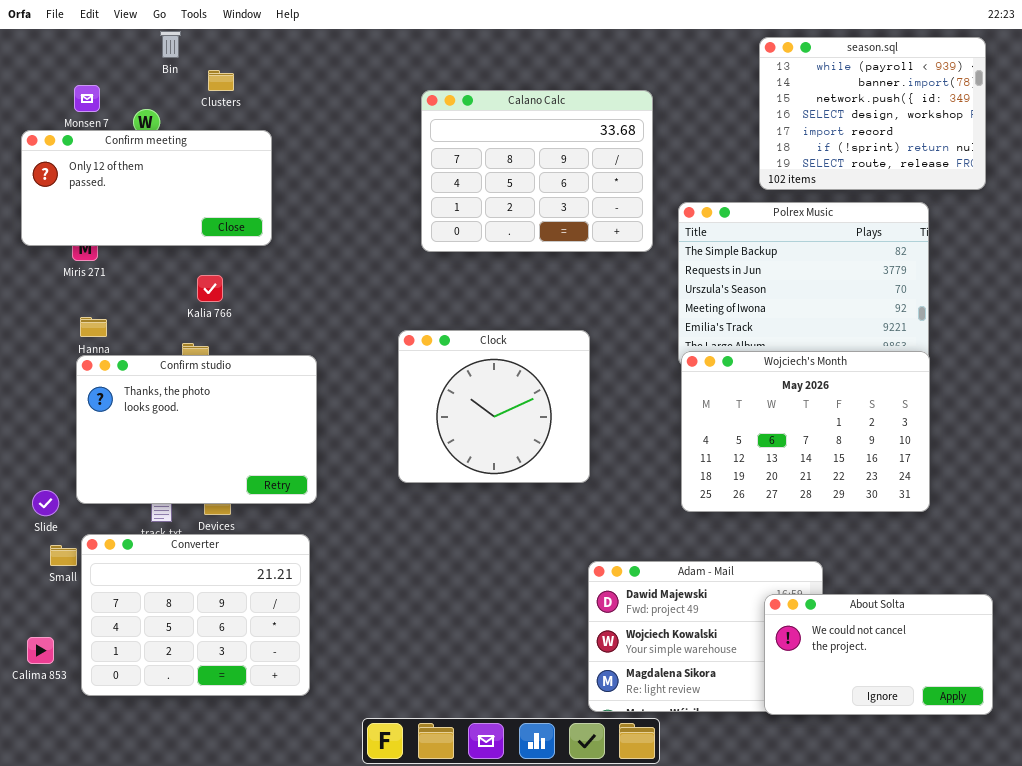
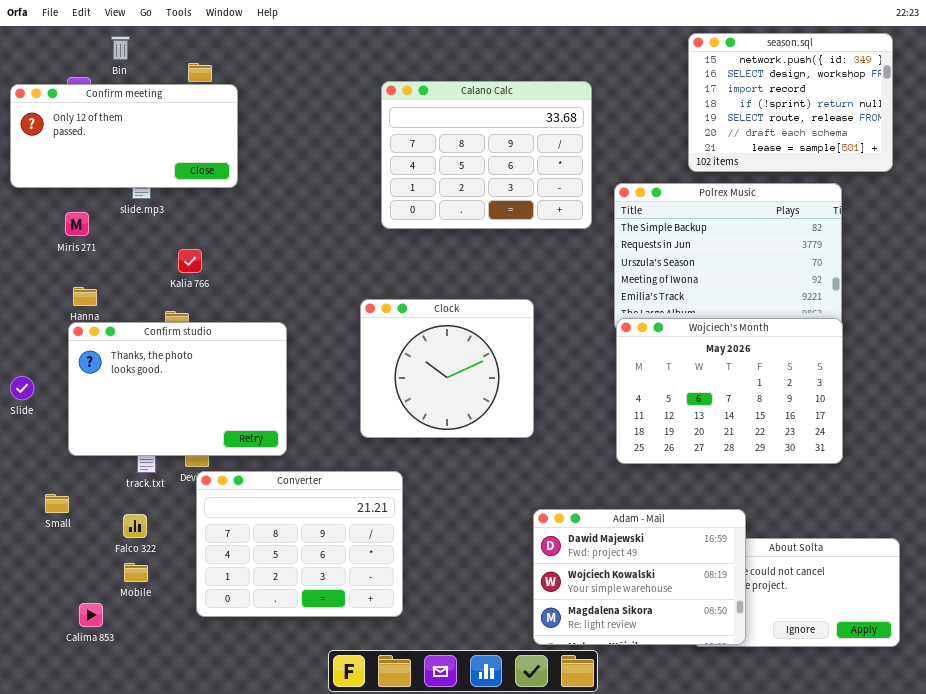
Bin: [160,31,181,58] -> [111,36,130,60], moved
season.sql: [759,37,986,190] -> [688,33,893,172], scrolled down 2 rows
Confirm meeting: [21,130,272,246] -> [10,84,238,188], moved
Slide: [32,490,59,516] -> [10,376,34,400], moved
Converter: [81,534,310,696] -> [196,471,403,617], moved
Adam - Mail: [588,561,823,712] -> [533,509,746,645], raised
Calima 853: [27,637,54,664] -> [79,603,103,627], moved

